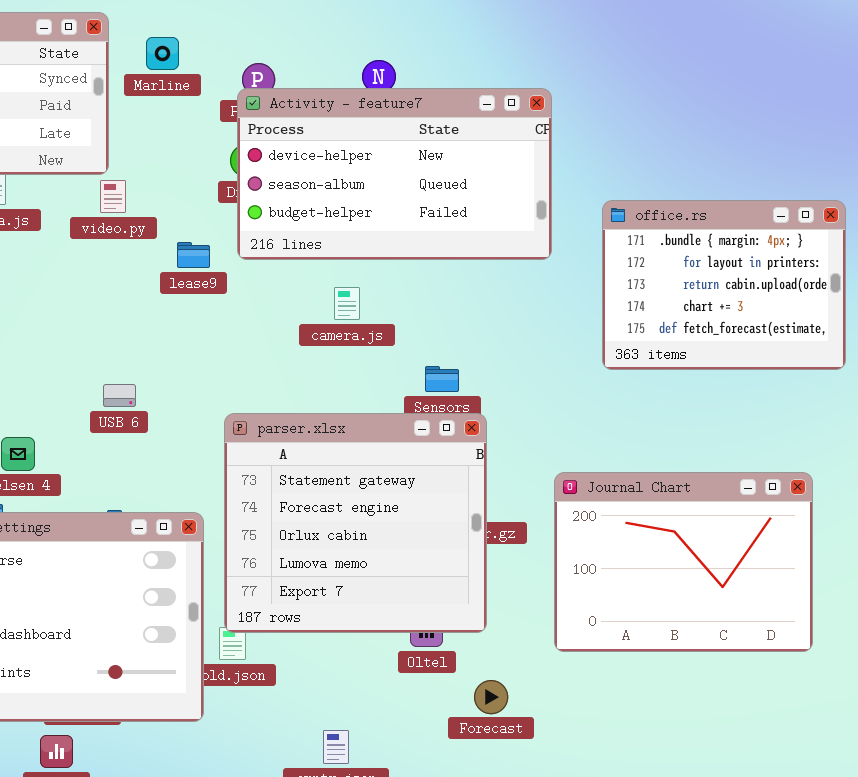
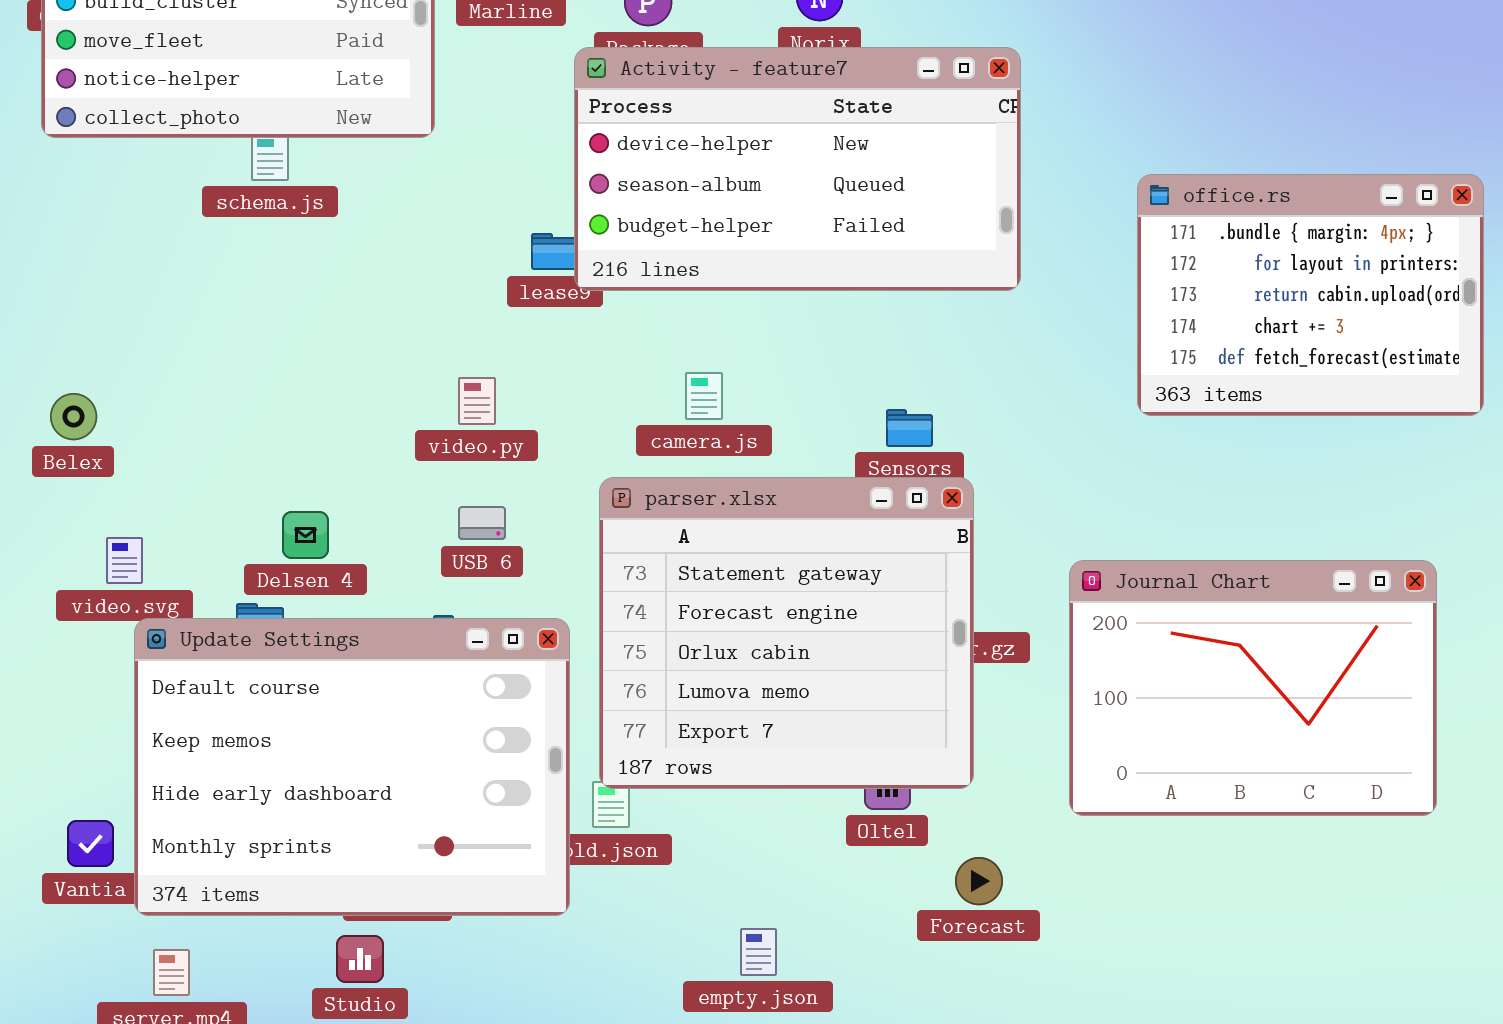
Activity - feature7: [237,88,552,260] -> [574,47,1021,291], moved
video.py: [100,180,126,213] -> [458,377,496,425], moved
camera.js: [334,287,360,320] -> [685,372,723,420], moved
USB 6: [103,384,136,407] -> [458,506,506,540], moved

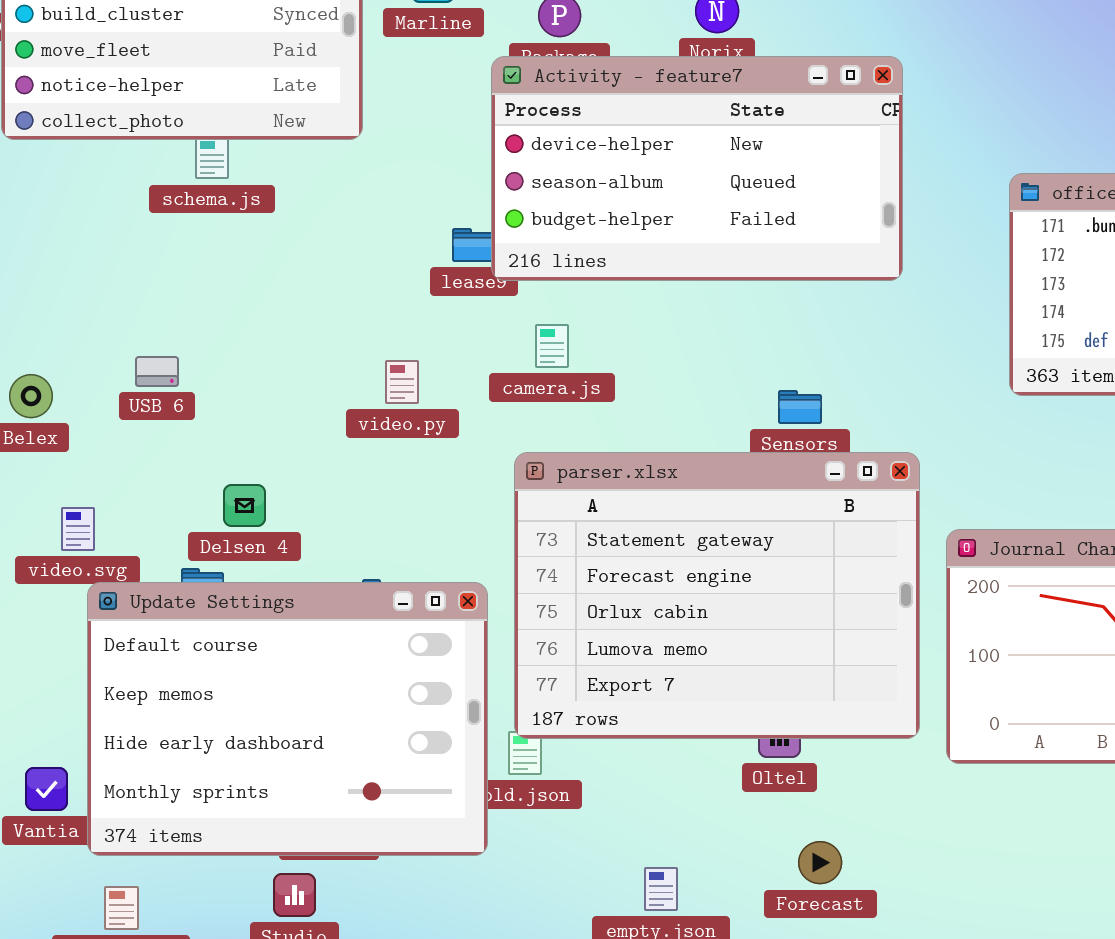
camera.js: [685,372,723,420] -> [535,324,569,368], moved
parser.xlsx: [599,477,974,789] -> [514,452,920,739], resized
USB 6: [458,506,506,540] -> [135,356,179,387], moved
Forecast: [955,857,1003,905] -> [798,841,842,884], moved

